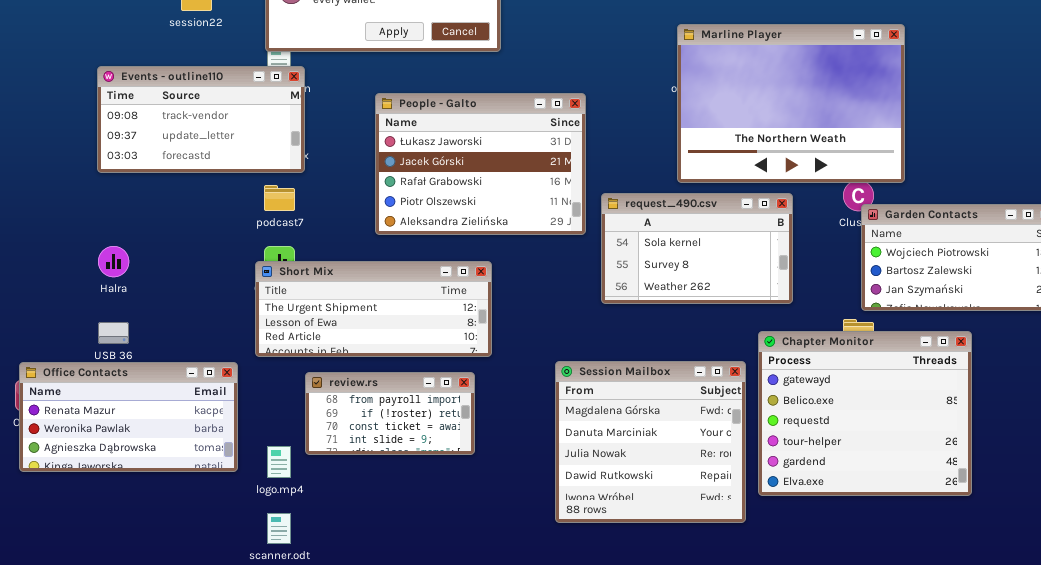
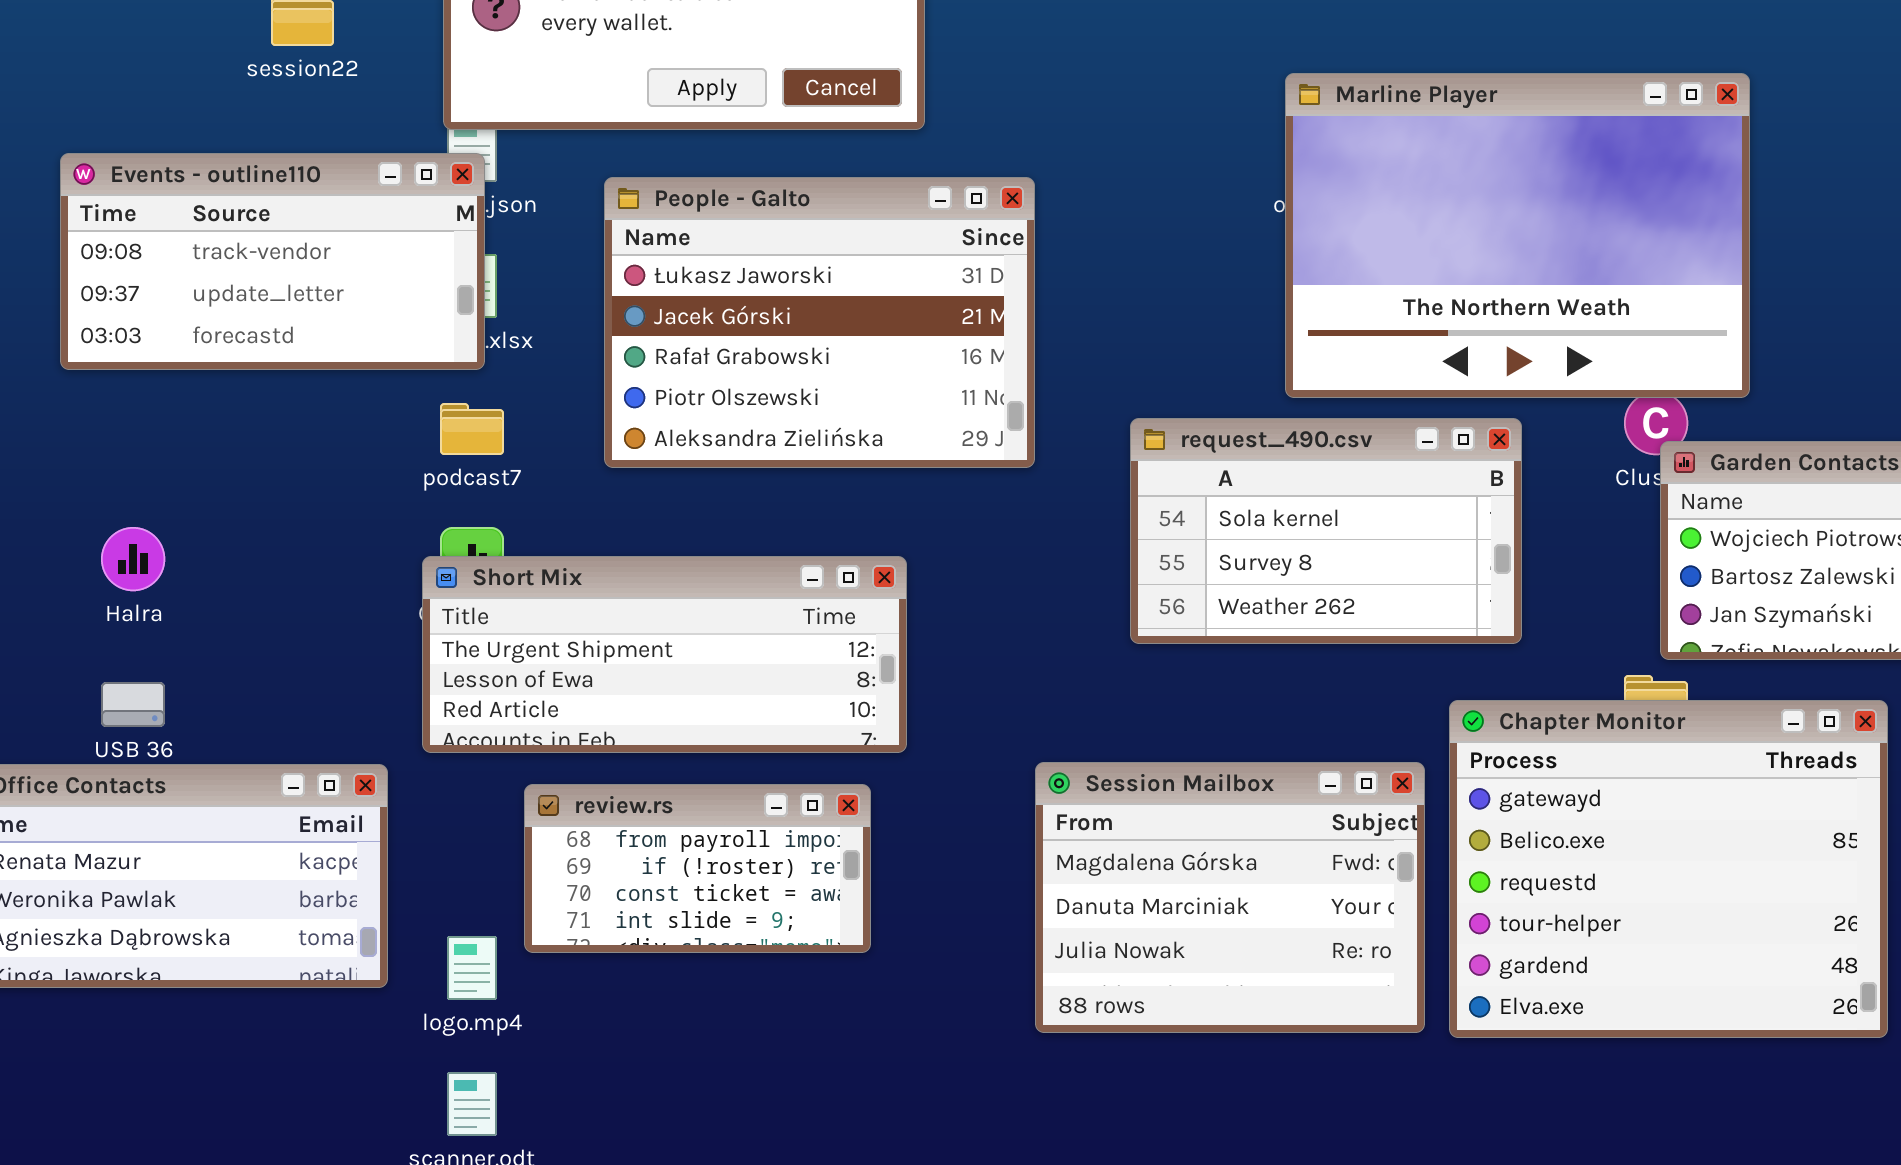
Events - outline110: [97,66,305,173] -> [60,153,485,370], moved
People - Galto: [375,93,586,235] -> [604,177,1035,468], moved
Session Mailbox: [555,361,746,523] -> [1035,762,1425,1033], resized

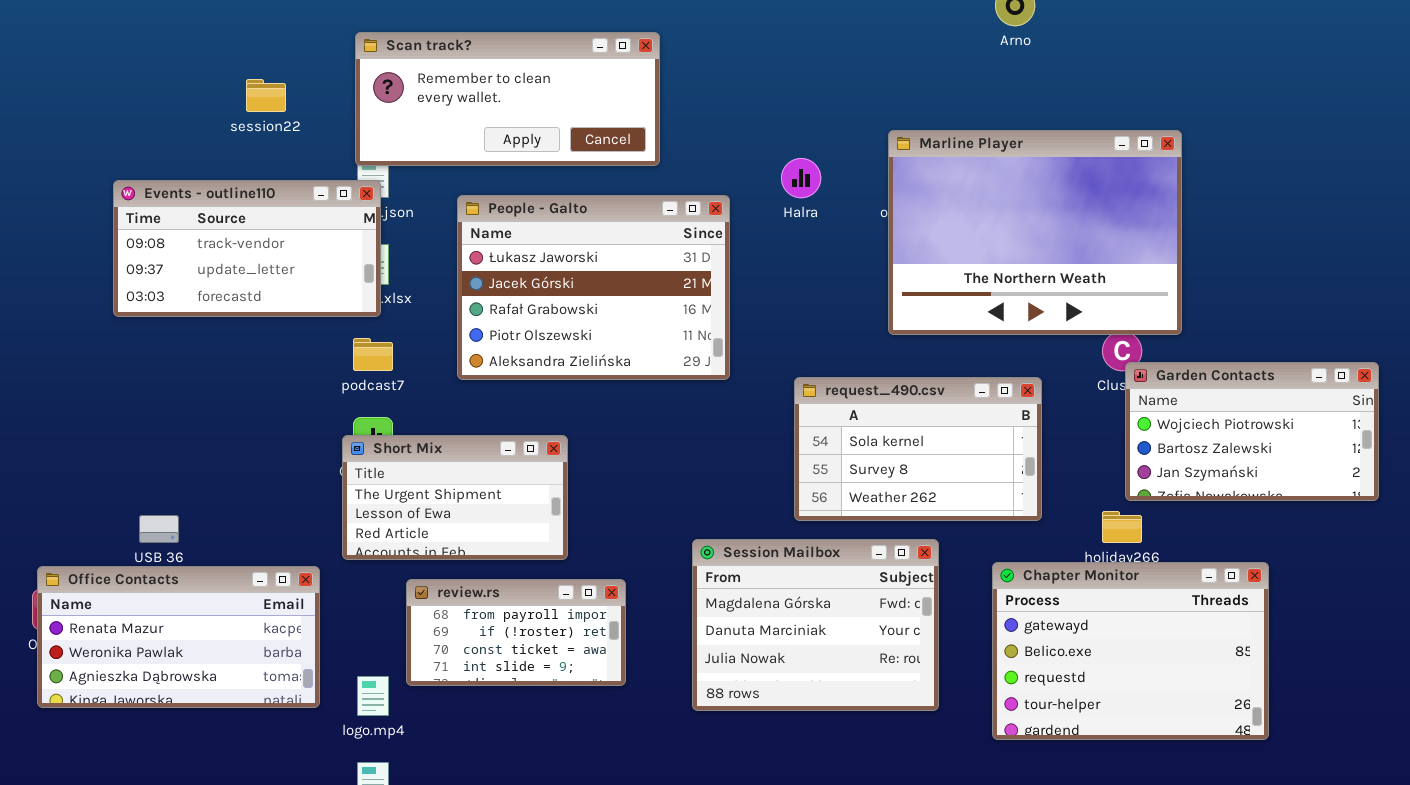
request_490.csv: [1130,418,1522,644] -> [794,377,1042,521], moved
Halra: [101,527,165,591] -> [781,158,821,198], moved
Short Mix: [422,556,907,753] -> [342,435,568,560], resized
Chapter Monitor: [1449,700,1888,1038] -> [992,562,1269,740], resized
Session Mailbox: [1035,762,1425,1033] -> [692,539,939,711], moved

